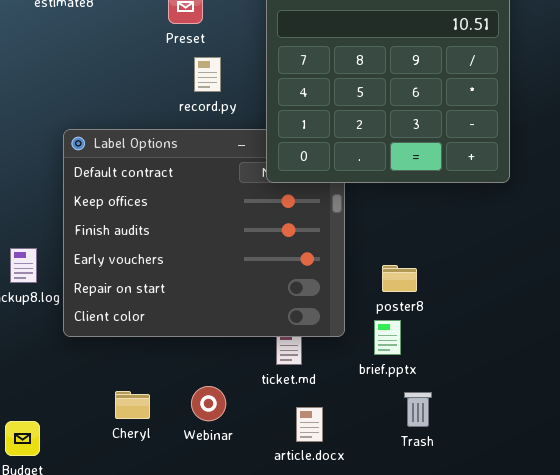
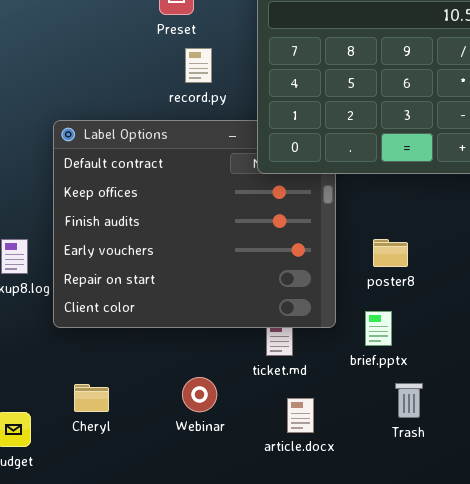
poster8: [382,265,417,292] -> [373,239,408,267], moved
Cheryl: [115,391,150,419] -> [74,384,109,412], moved

